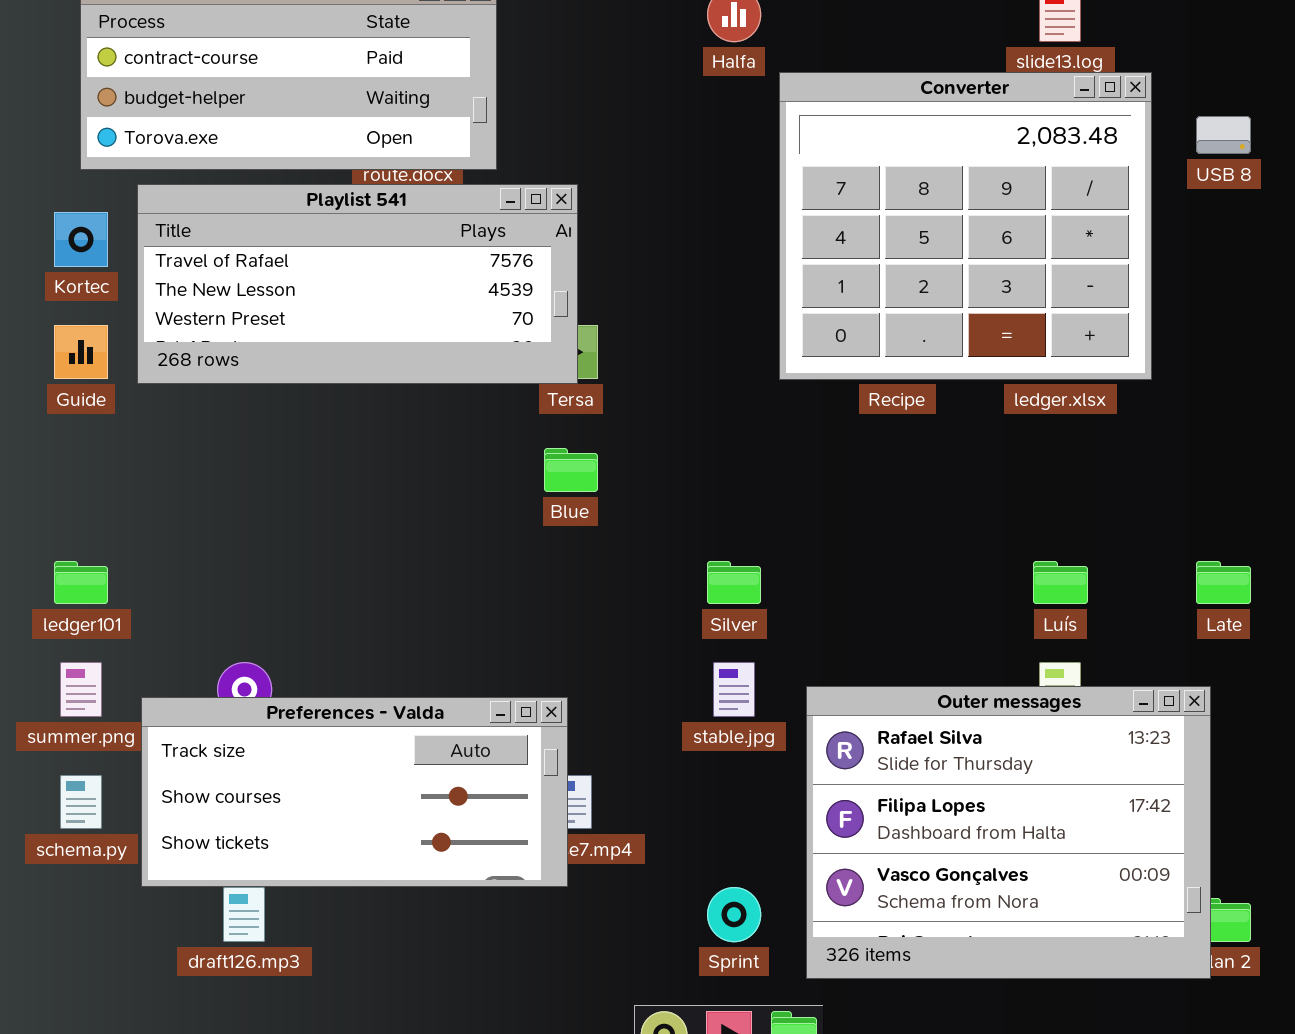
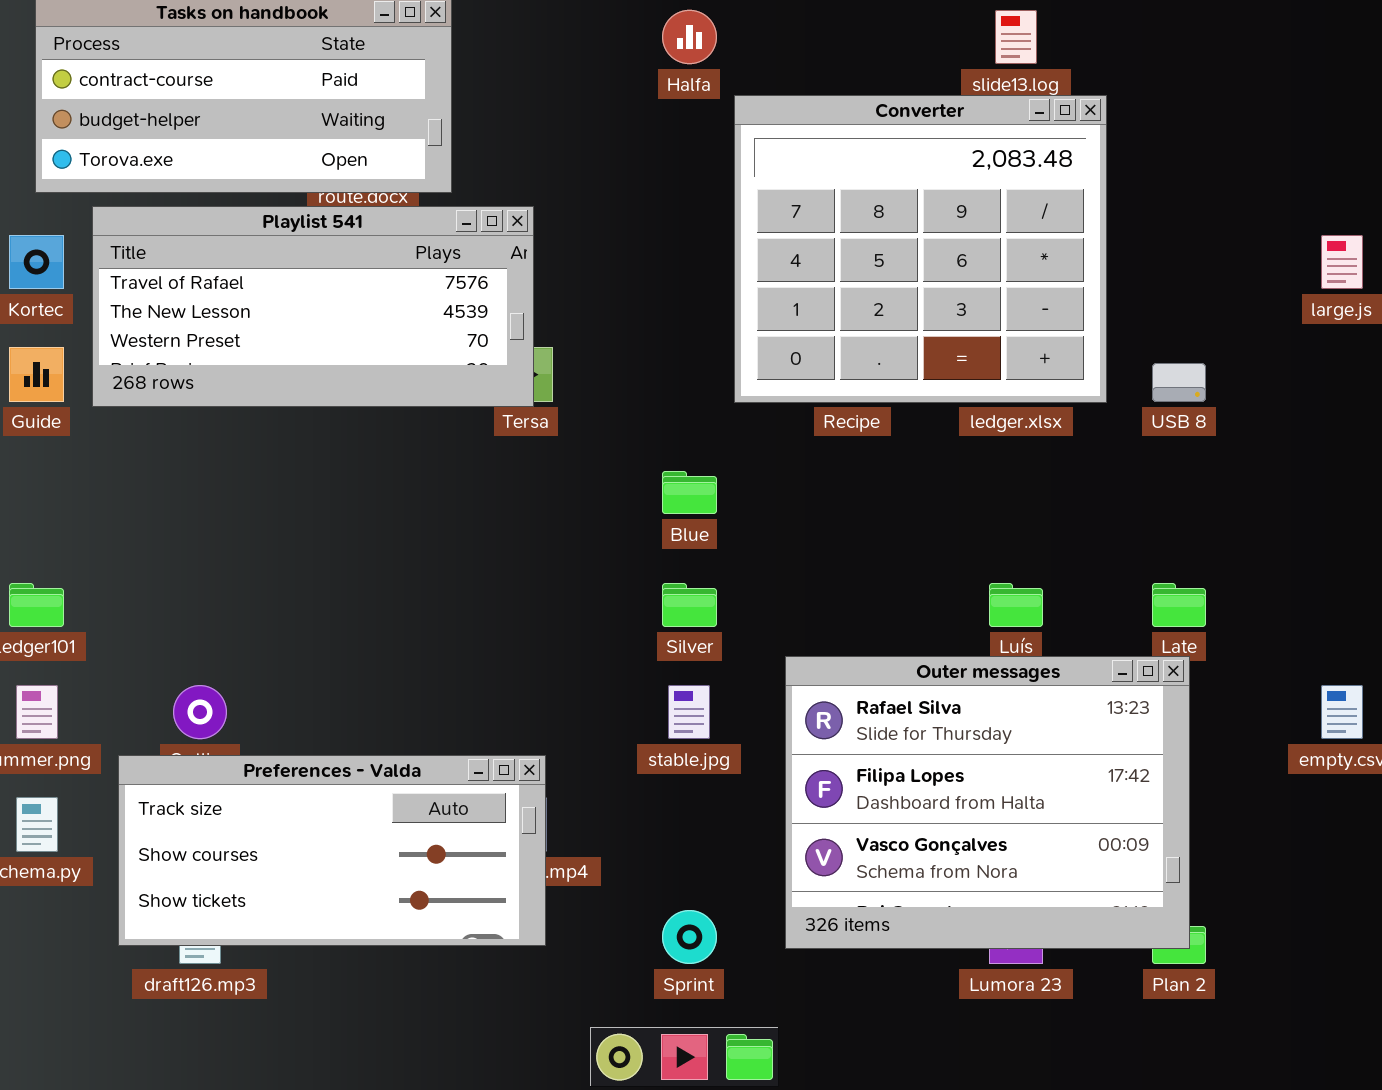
USB 8: [1196,116,1251,154] -> [1152,363,1206,402], moved
Blue: [544,448,598,492] -> [662,471,717,514], moved
Outer messages: [806,686,1211,979] -> [785,656,1190,949], moved
Preferences - Valda: [141,697,568,887] -> [118,755,546,946], moved

